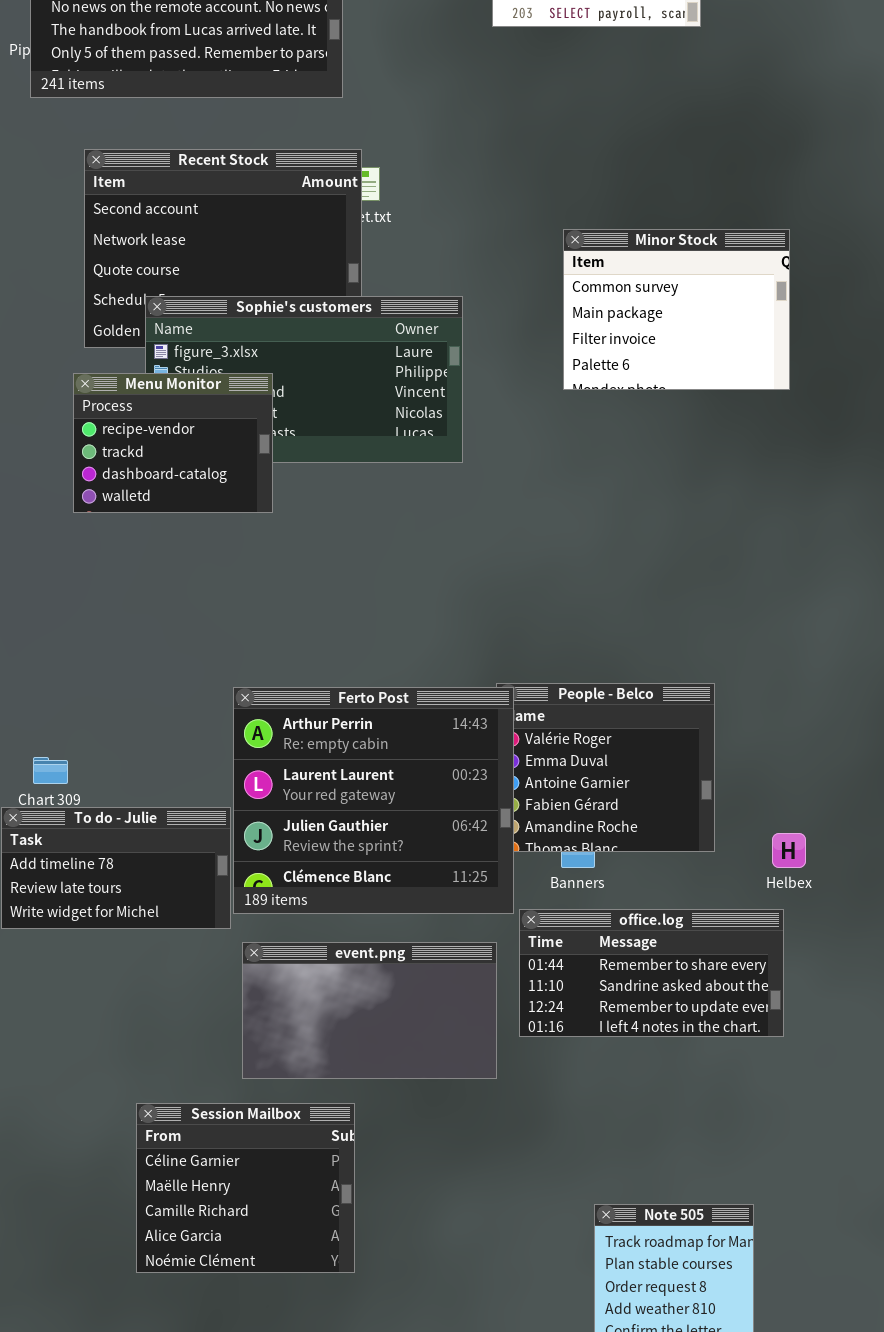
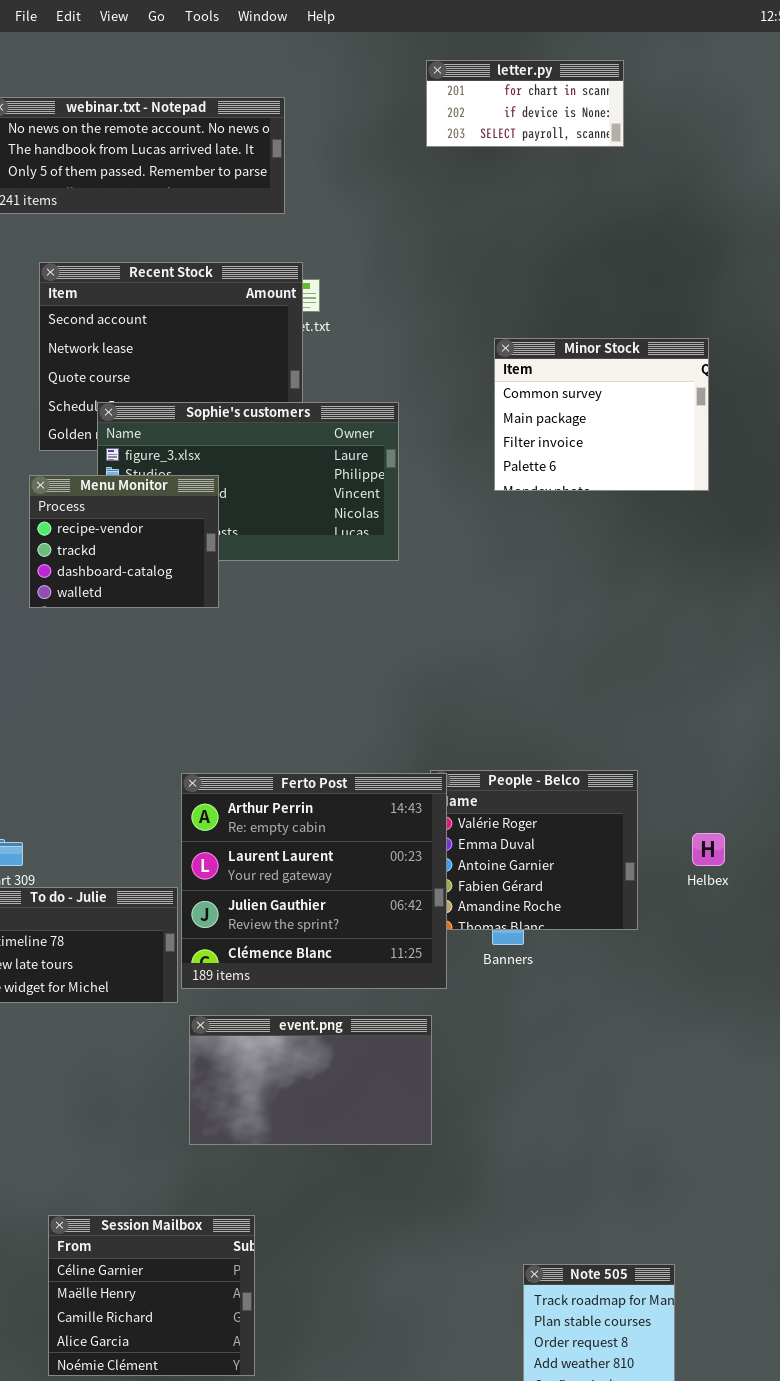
Helbex: [772,833,806,868] -> [692,833,725,866], moved
office.log: [519,909,784,1037] -> none, closed
Session Mailbox: [136,1103,355,1273] -> [48,1215,255,1376], moved

